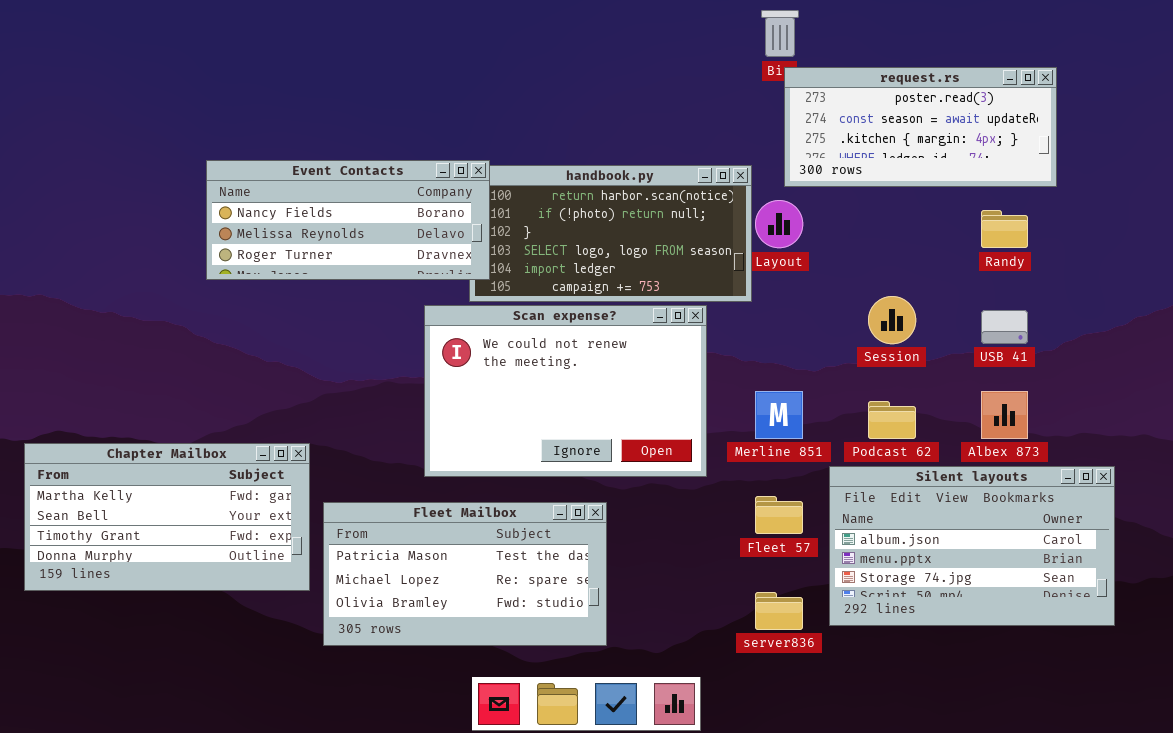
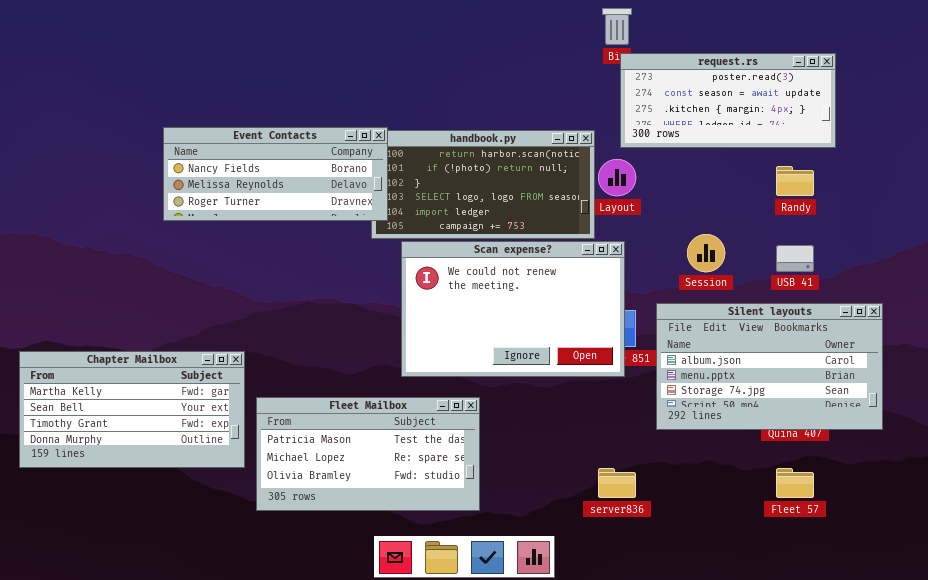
Scan expense?: [424,305,707,477] -> [401,241,625,377], moved
Silent layouts: [829,466,1115,626] -> [656,303,883,430], moved
Fleet 57: [755,496,803,534] -> [776,468,814,498], moved

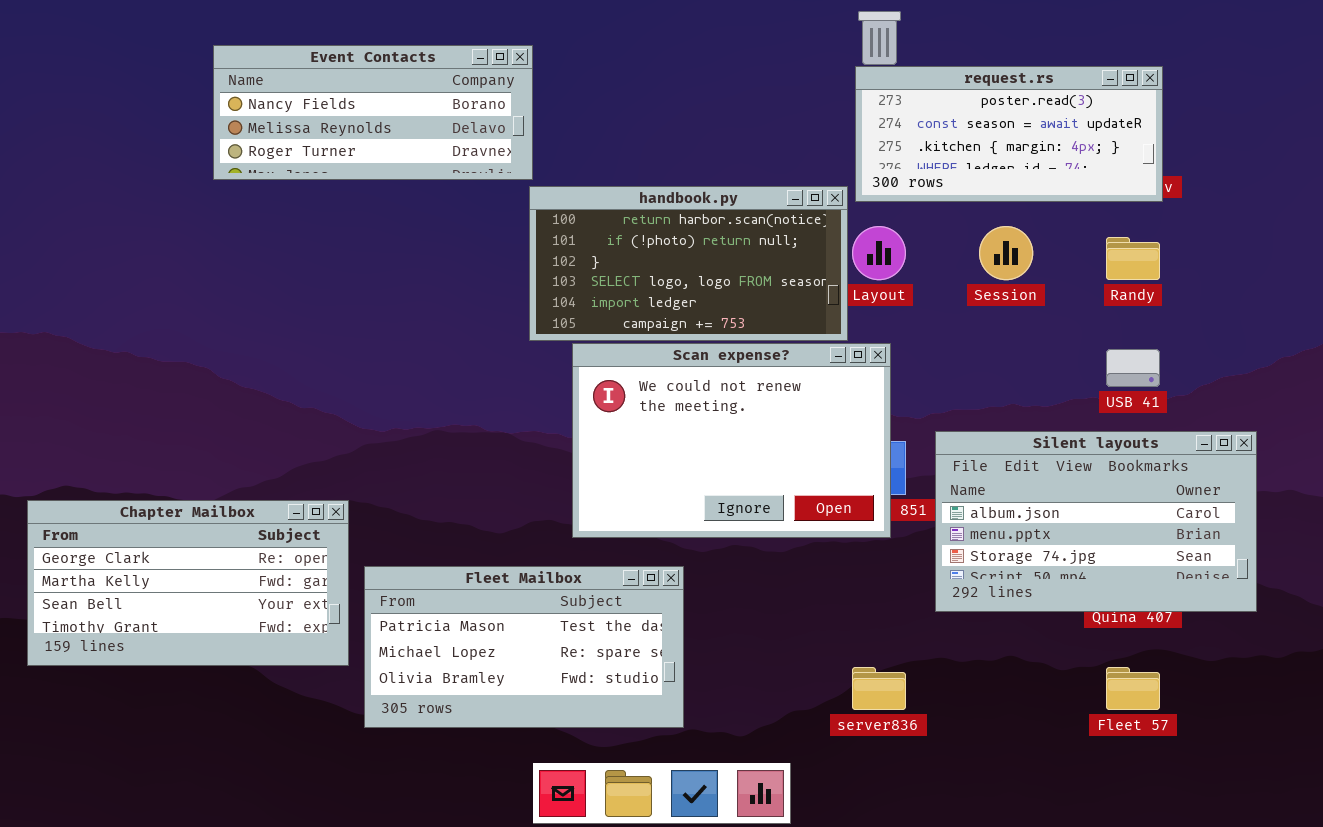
request.rs: [620,53,836,148] -> [855,66,1163,202], moved
Event Contacts: [163,127,388,221] -> [213,45,533,180], moved
Session: [687,234,725,272] -> [979,226,1033,280], moved
Chapter Mailbox: [19,351,245,468] -> [27,500,349,666], scrolled up 1 row

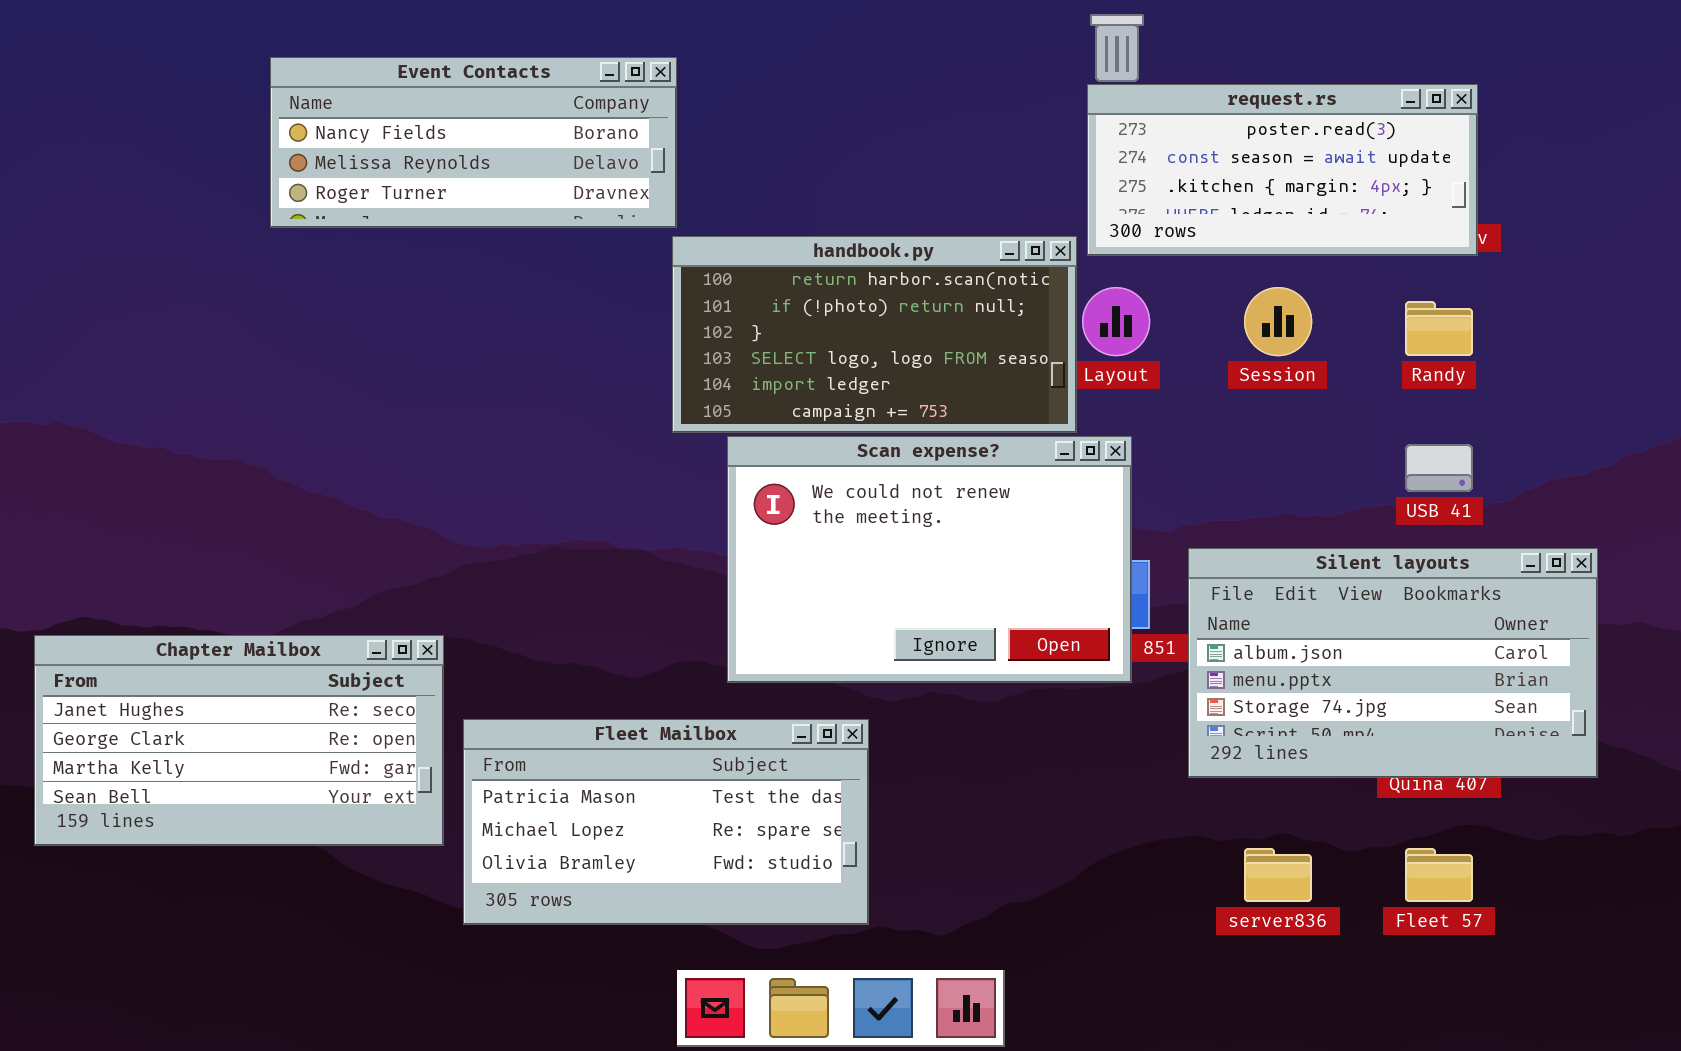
Chapter Mailbox: [27,500,349,666] -> [34,635,444,846], scrolled up 1 row
server836: [852,667,906,710] -> [1244,848,1312,902], moved

